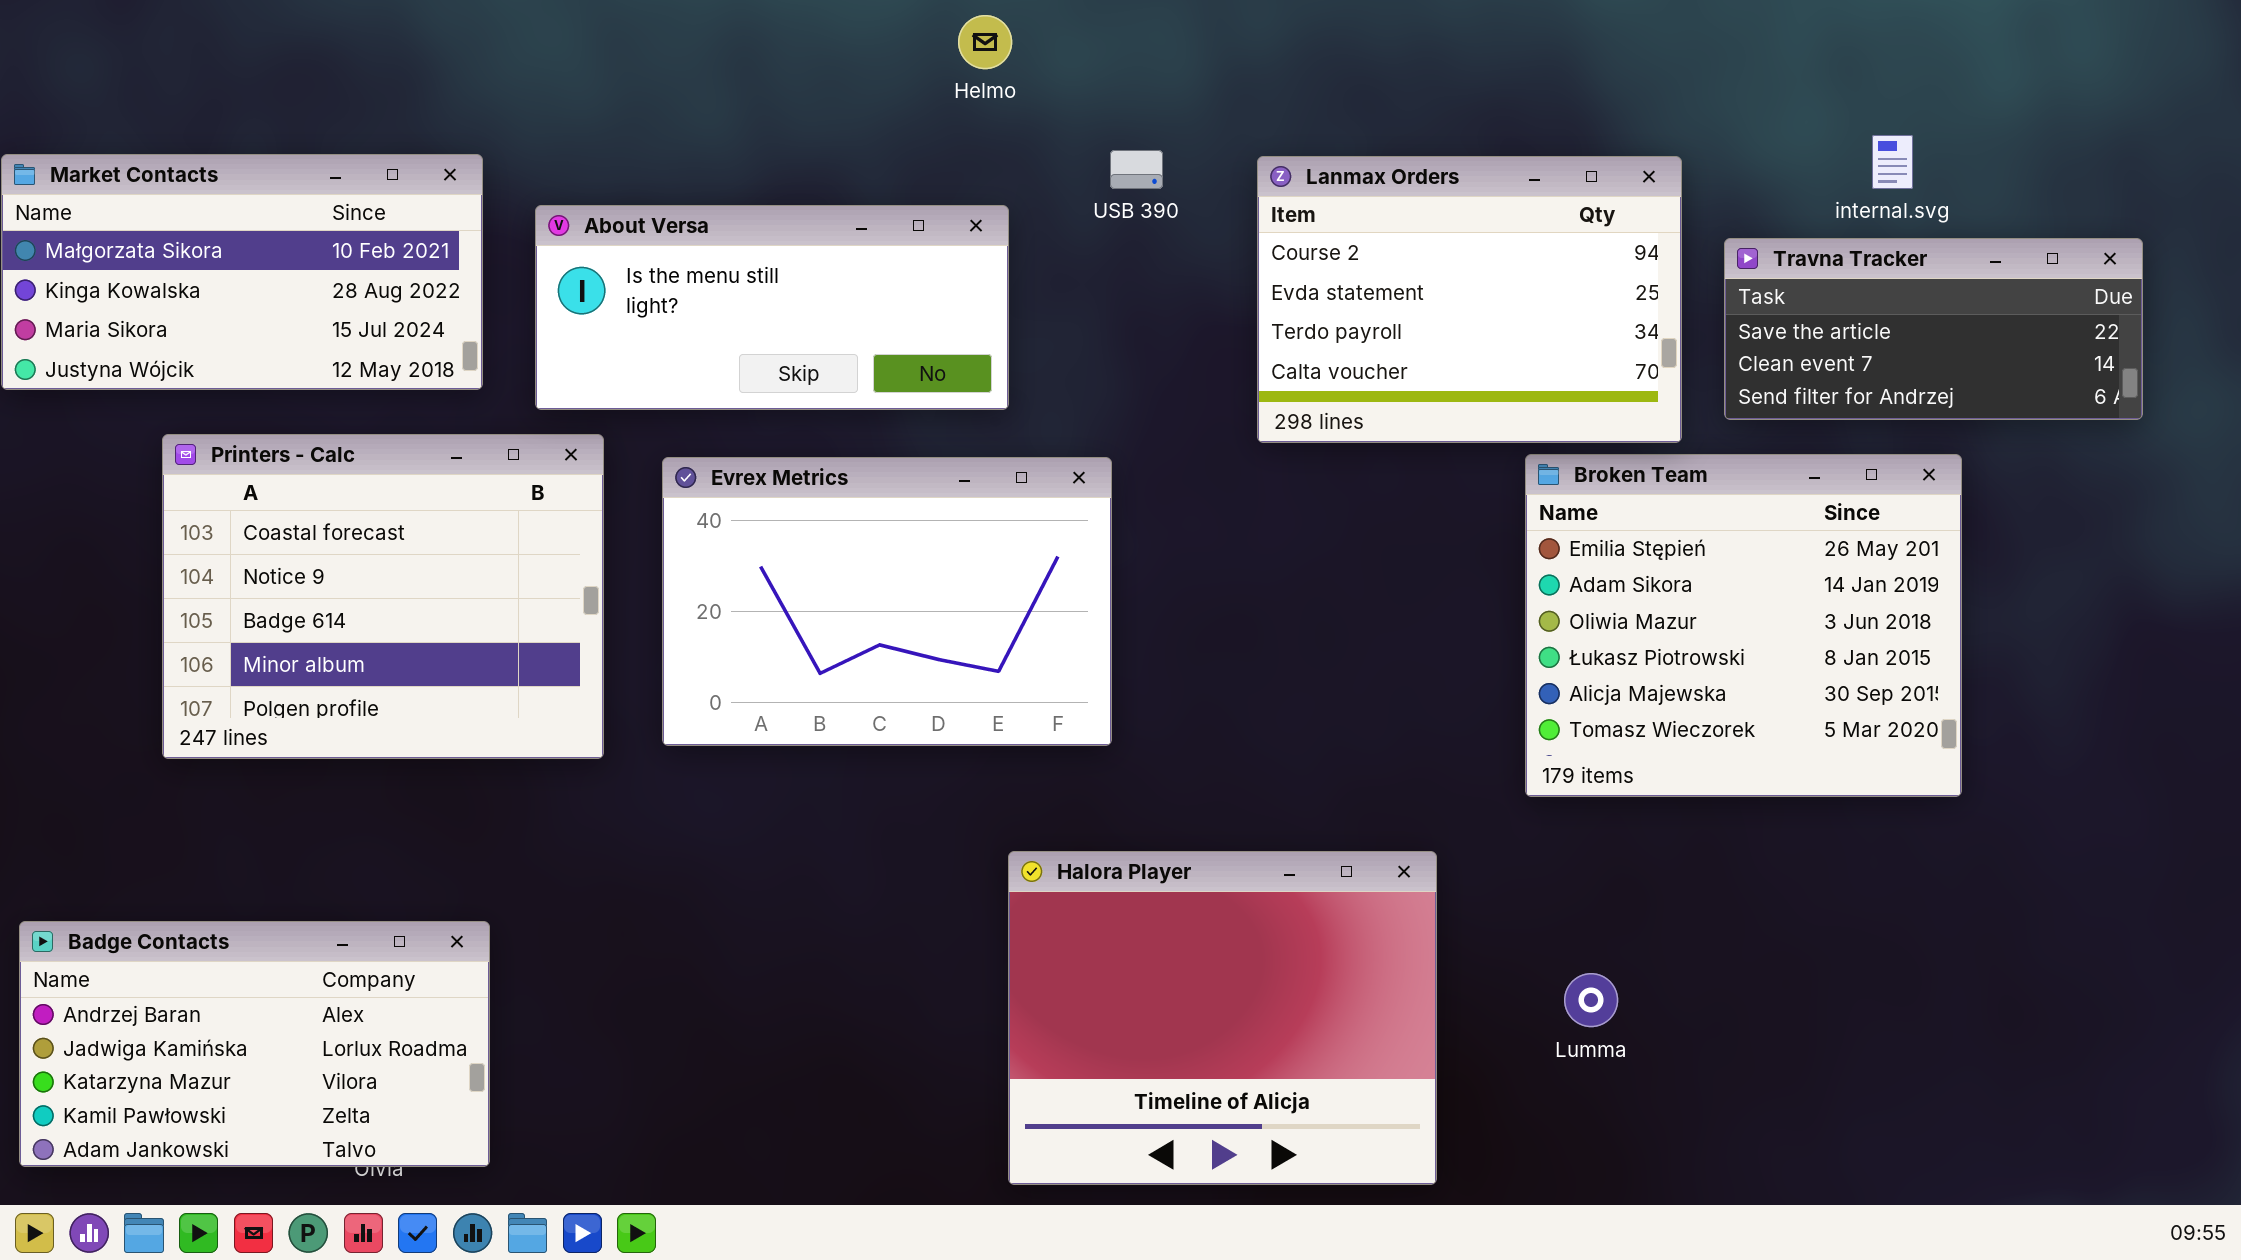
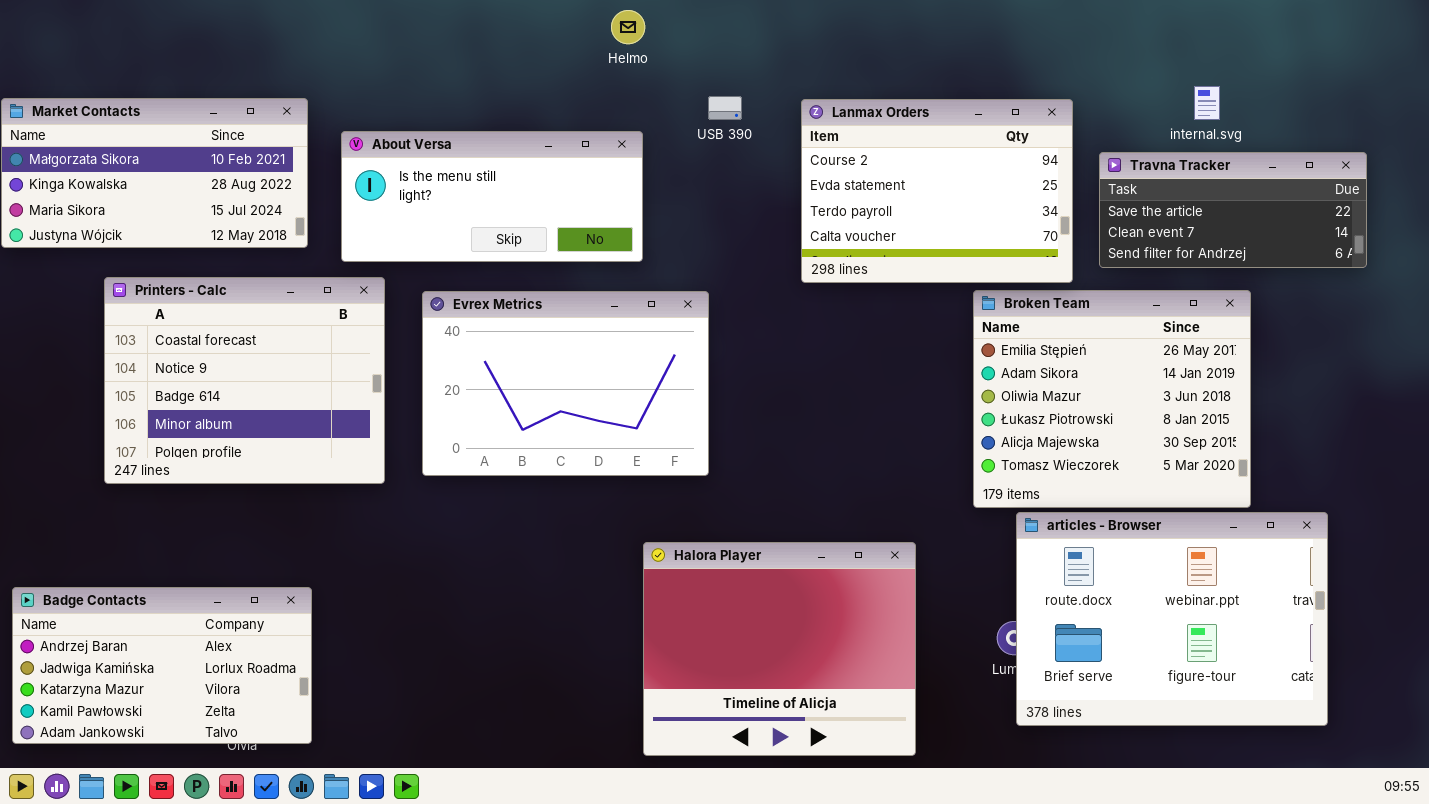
articles - Browser: none -> [1016,512,1328,726], opened

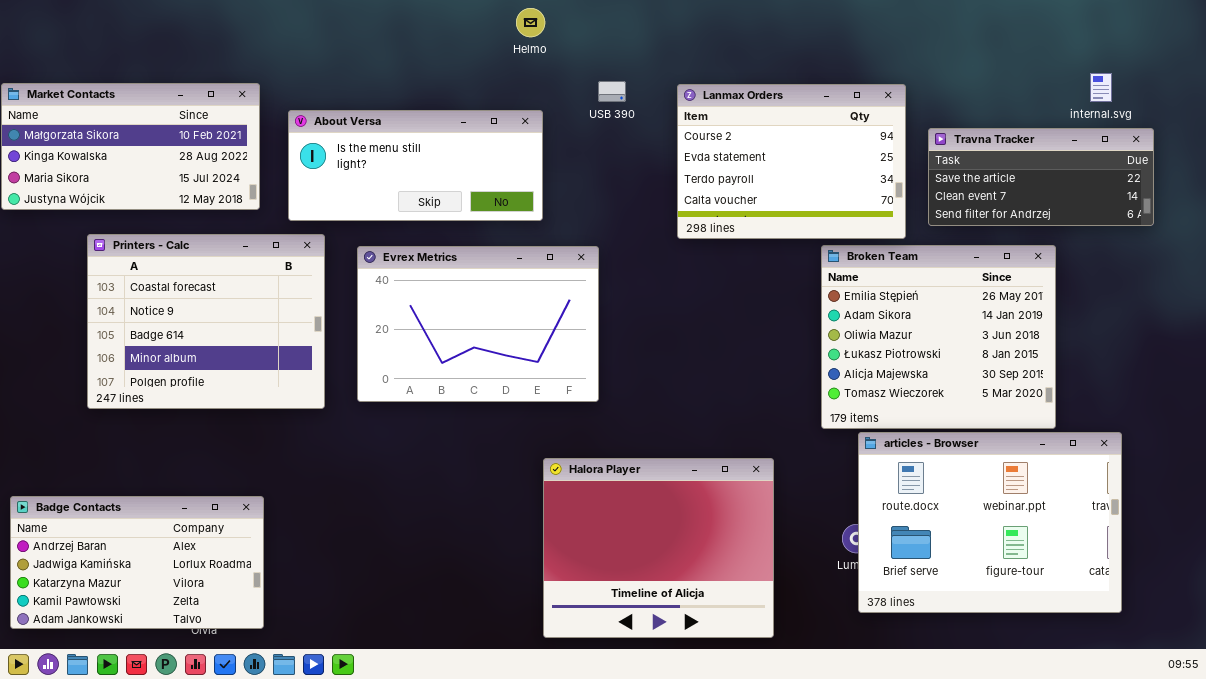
internal.svg: [1194,86,1220,120] -> [1090,73,1112,102], moved

